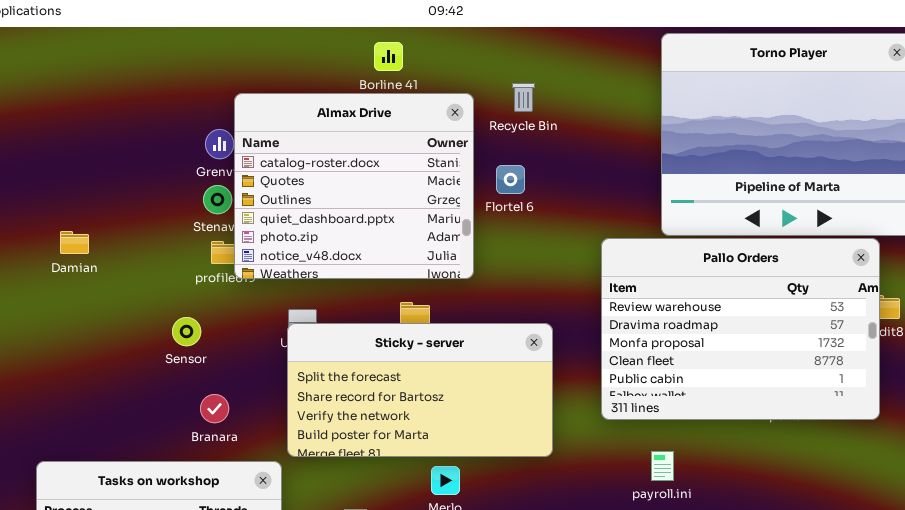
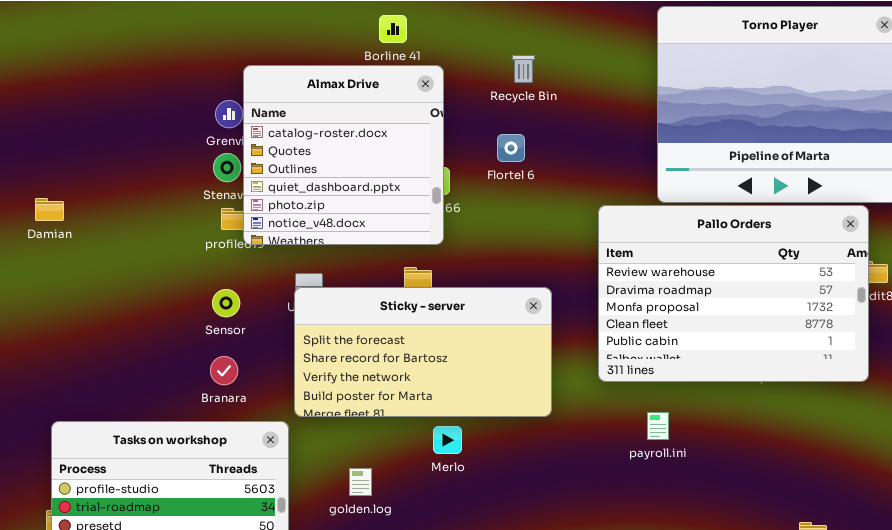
Almax Drive: [234,93,474,279] -> [243,65,444,245], resized
Damian: [60,231,89,254] -> [35,198,64,221], moved
Sensor: [172,317,201,346] -> [212,289,240,317], moved

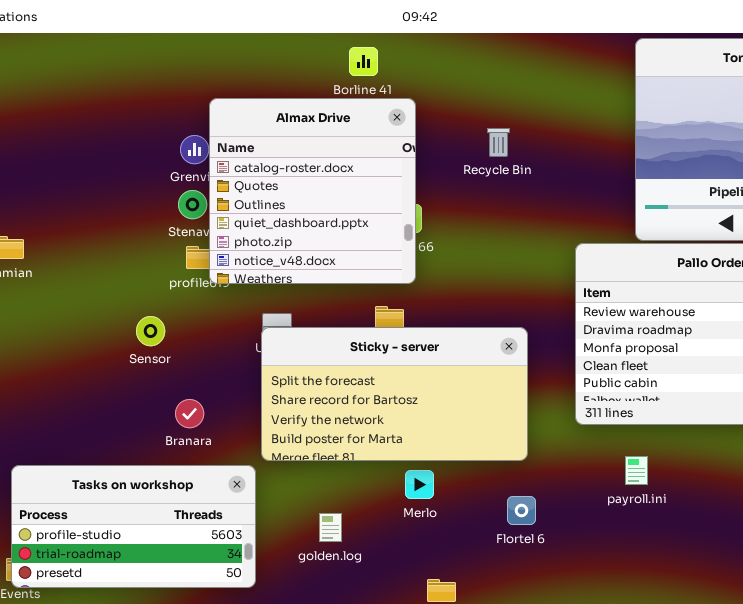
Recycle Bin: [512,55,535,83] -> [487,128,510,157], moved
Flortel 6: [497,134,525,162] -> [507,496,536,525], moved
Sensor: [212,289,240,317] -> [136,316,165,346], moved

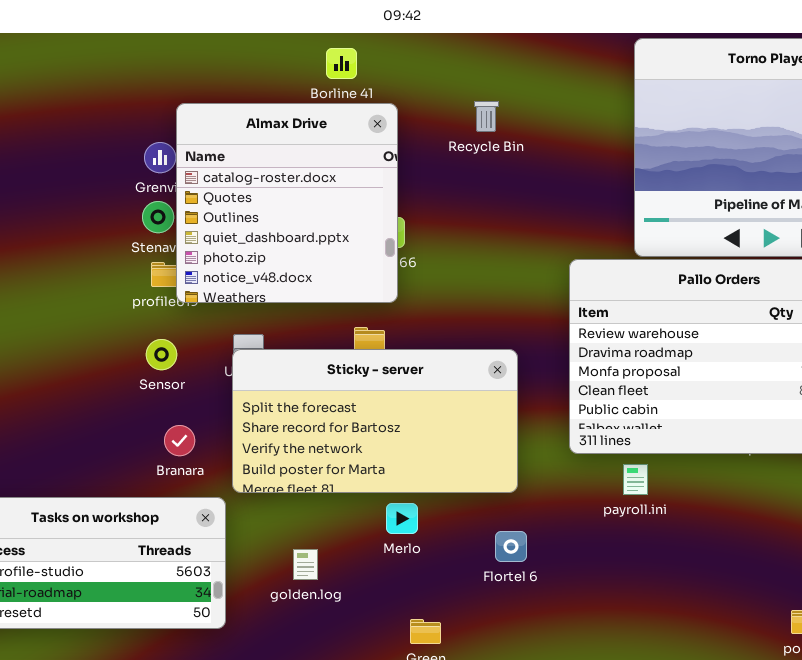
Recycle Bin: [487,128,510,157] -> [474,101,499,132], moved
Sensor: [136,316,165,346] -> [146,339,177,370], moved
Branara: [175,399,204,428] -> [164,425,195,456], moved
payroll.ini: [625,456,648,485] -> [623,464,648,495], moved

